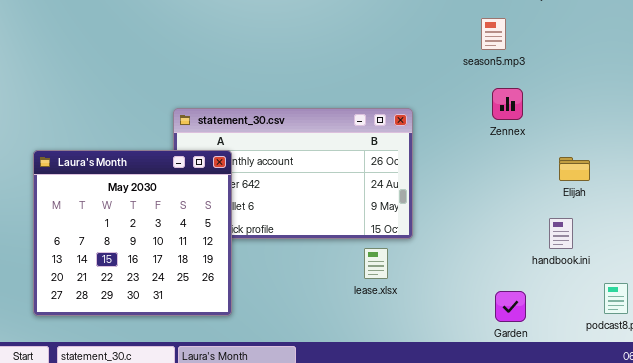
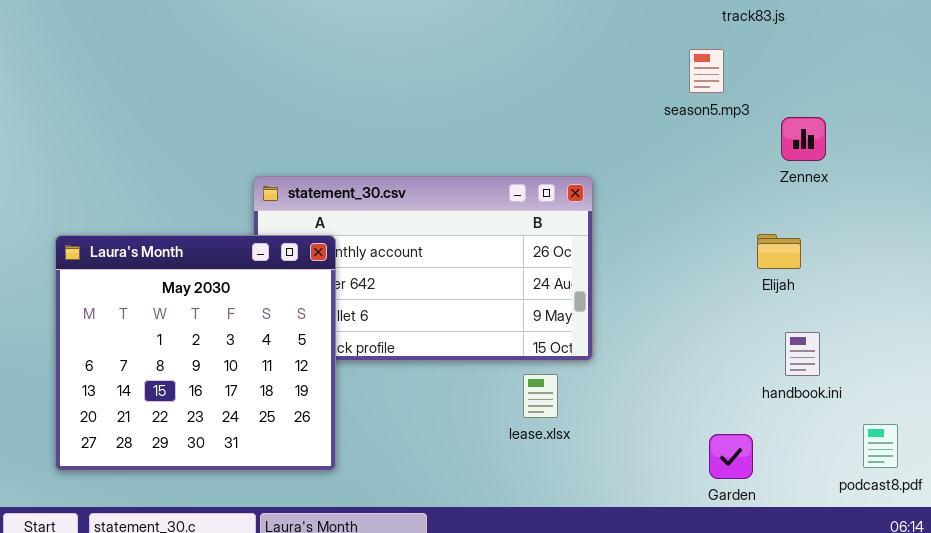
Zennex: [492,88,523,120] -> [781,117,826,161], moved
Elijah: [559,157,590,181] -> [757,234,801,269], moved

